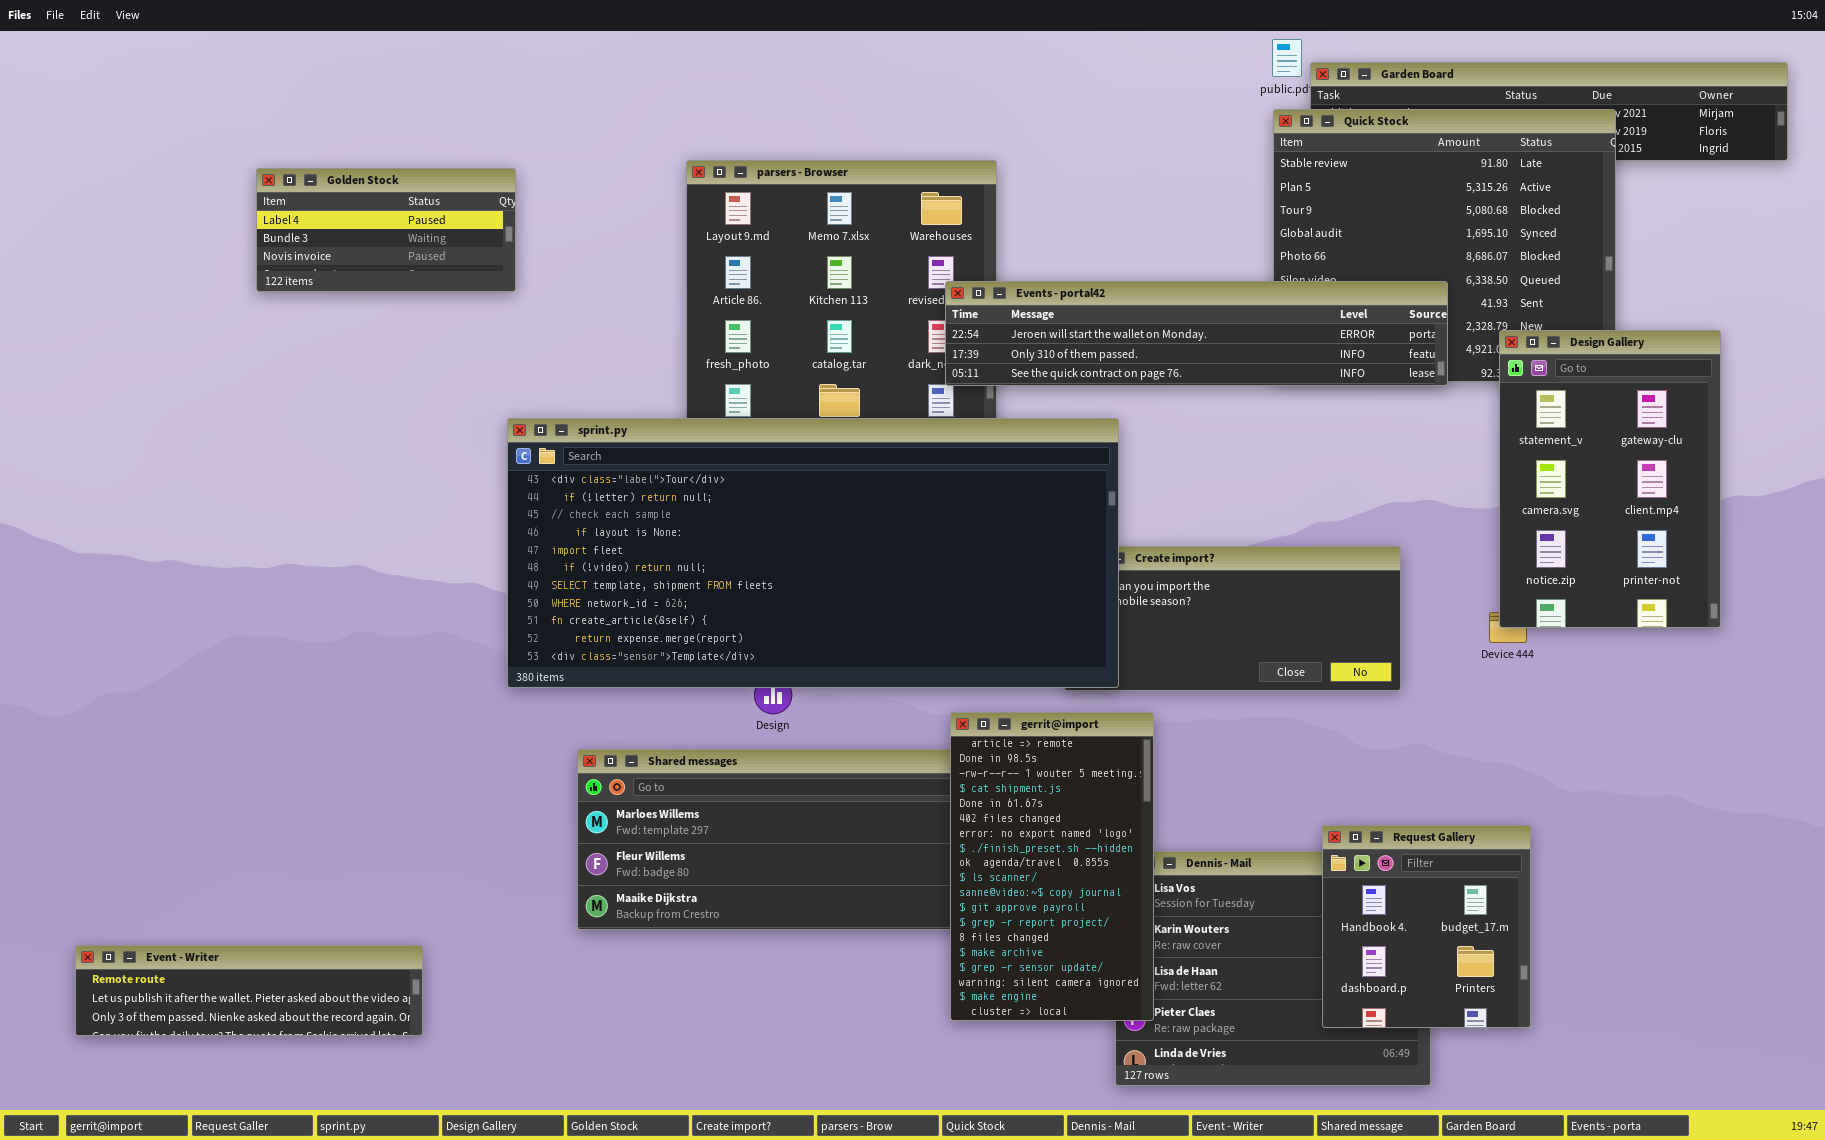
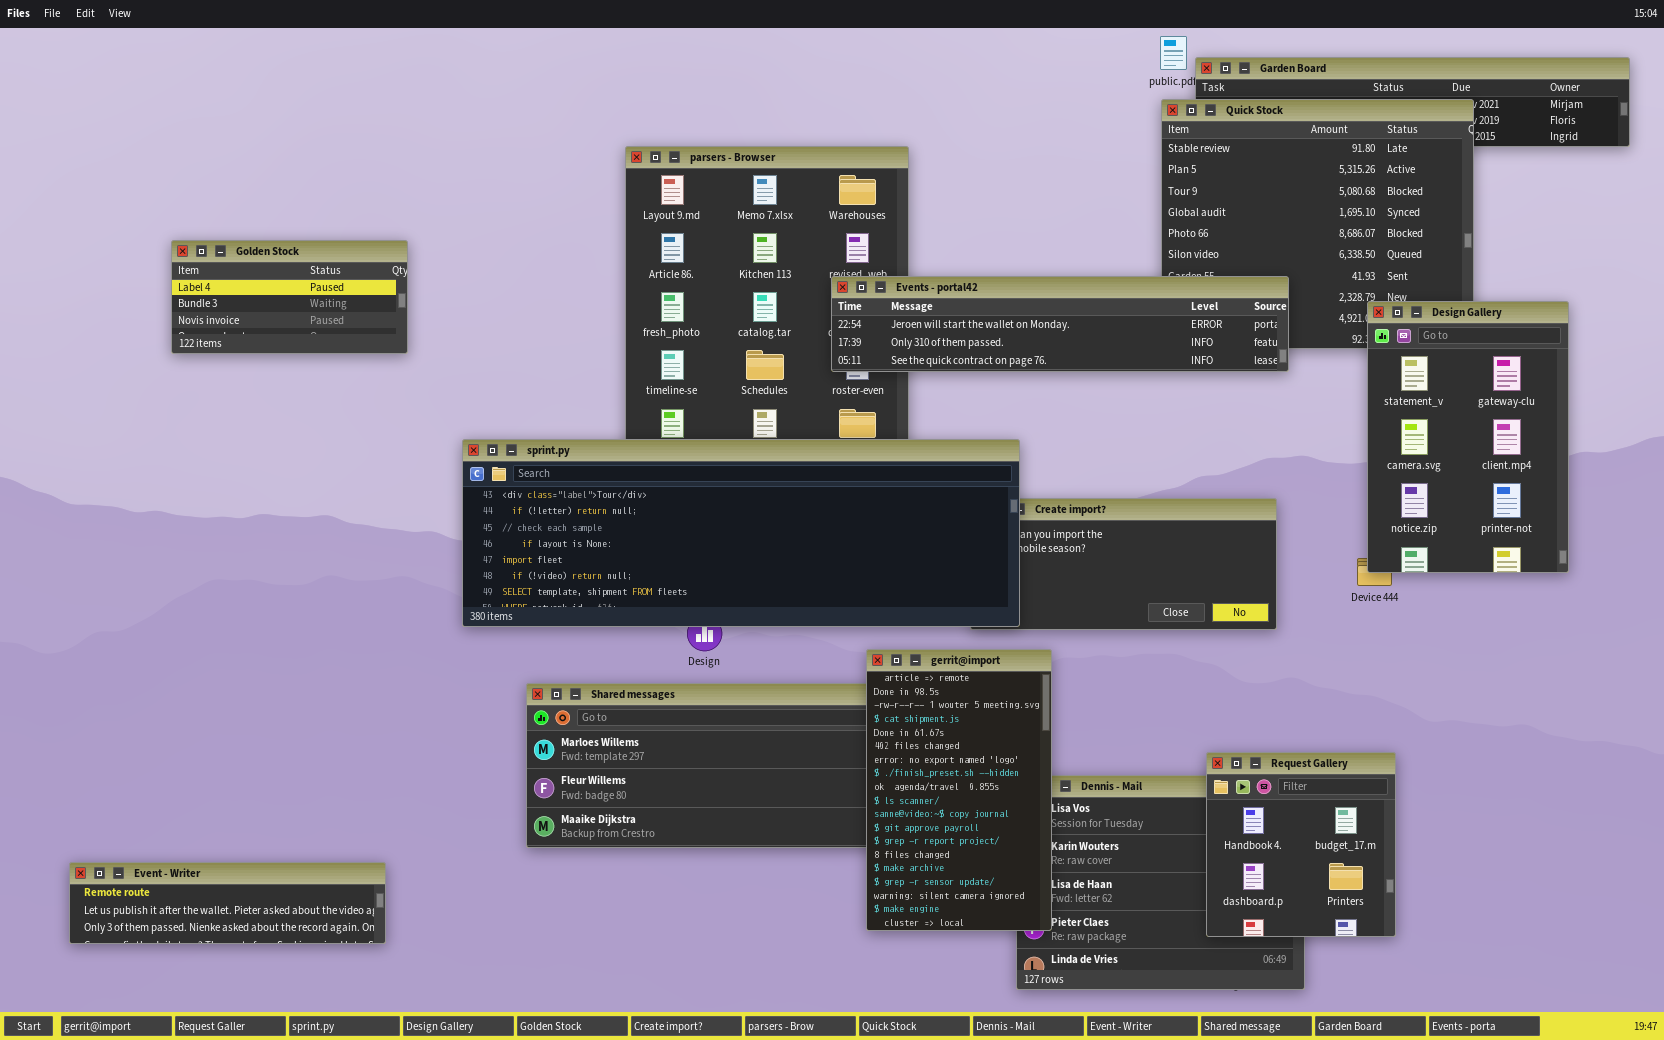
Golden Stock: [256,168,516,292] -> [171,240,408,354], moved
Events - portal42: [945,281,1448,386] -> [831,276,1289,372], moved
sprint.py: [507,418,1119,688] -> [462,439,1020,627], resized

